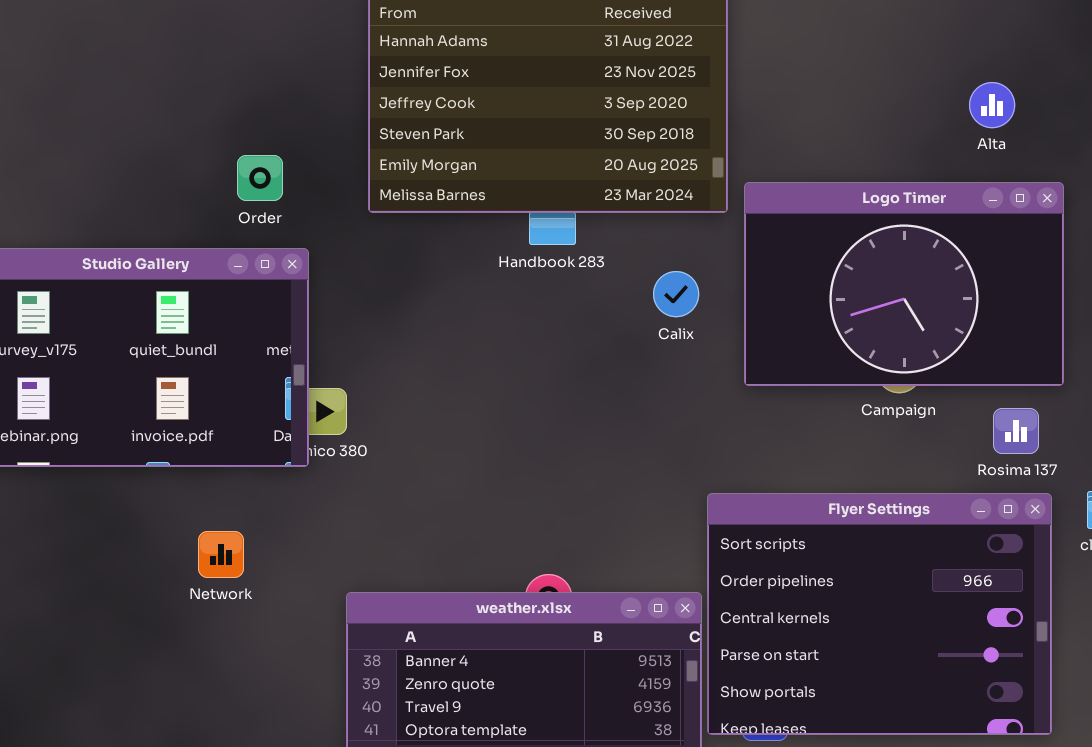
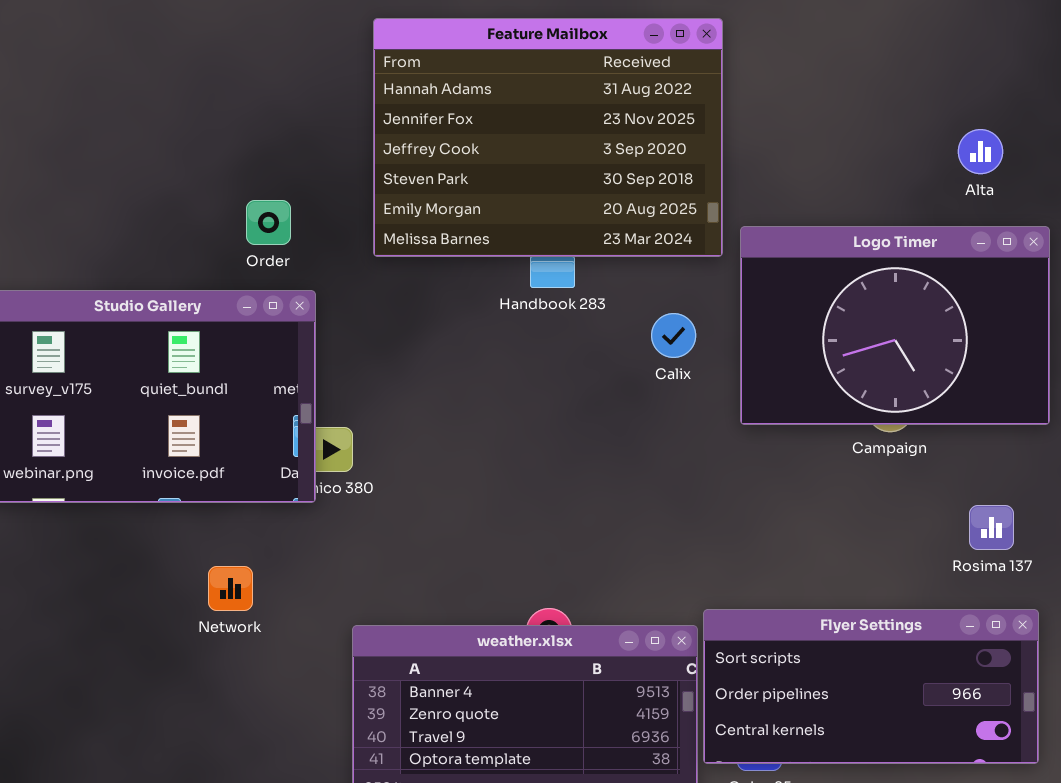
Rosima 137: [993,408,1039,454] -> [969,505,1014,550], moved
Flyer Settings: [707,493,1052,735] -> [703,609,1039,764], resized

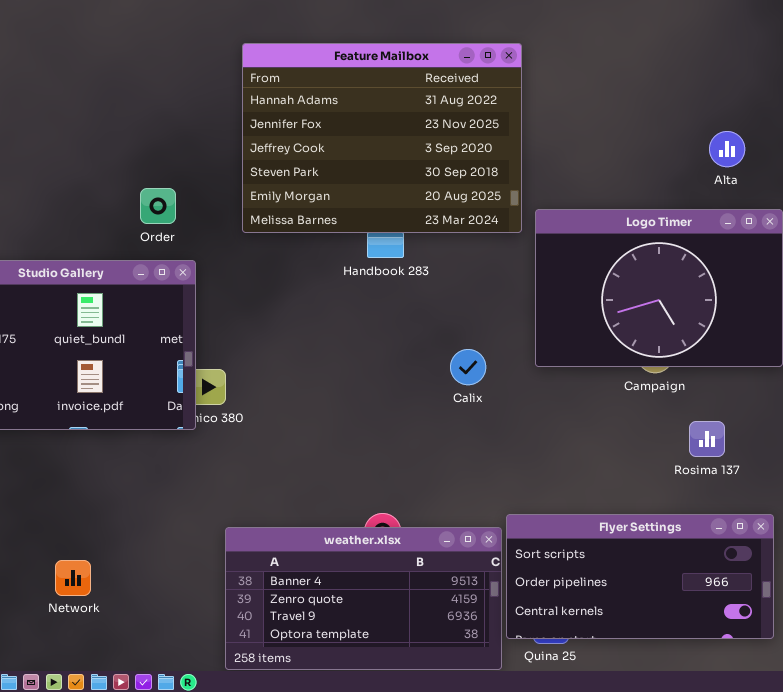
Calix: [651,313,696,358] -> [450,349,486,385], moved
Rosima 137: [969,505,1014,550] -> [689,421,725,457], moved
Network: [208,566,253,611] -> [55,560,91,596], moved

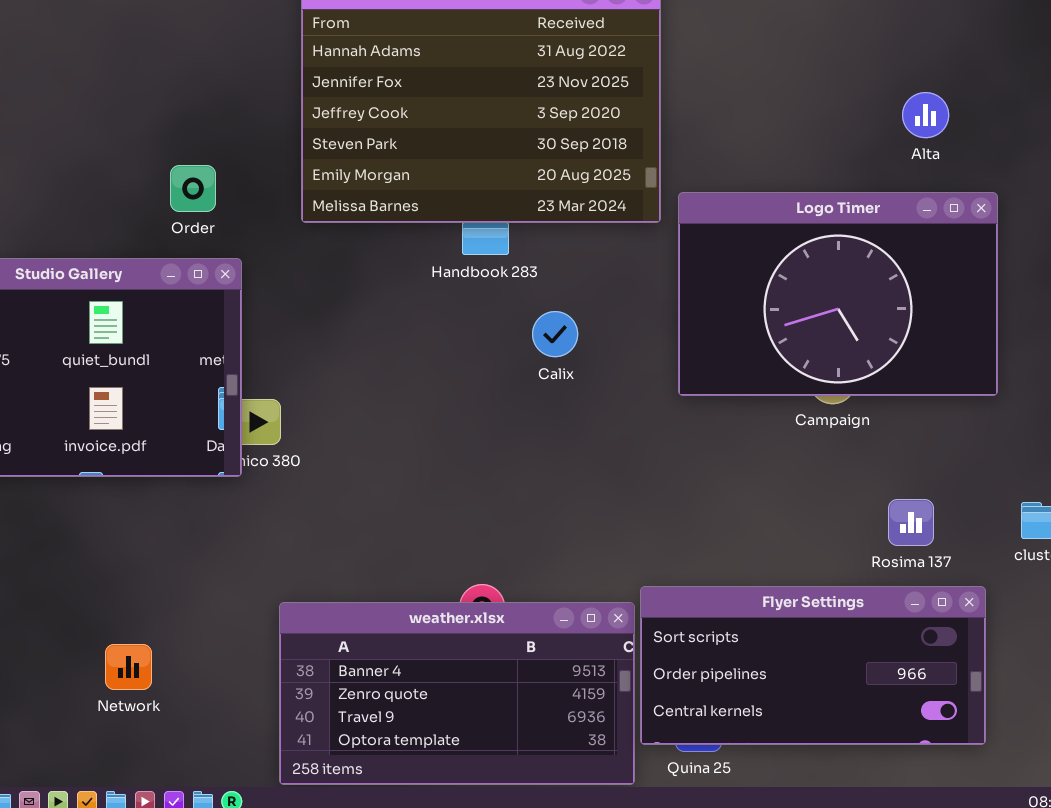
Calix: [450,349,486,385] -> [532,311,578,357], moved
Rosima 137: [689,421,725,457] -> [888,499,934,546], moved
Network: [55,560,91,596] -> [105,644,152,690], moved

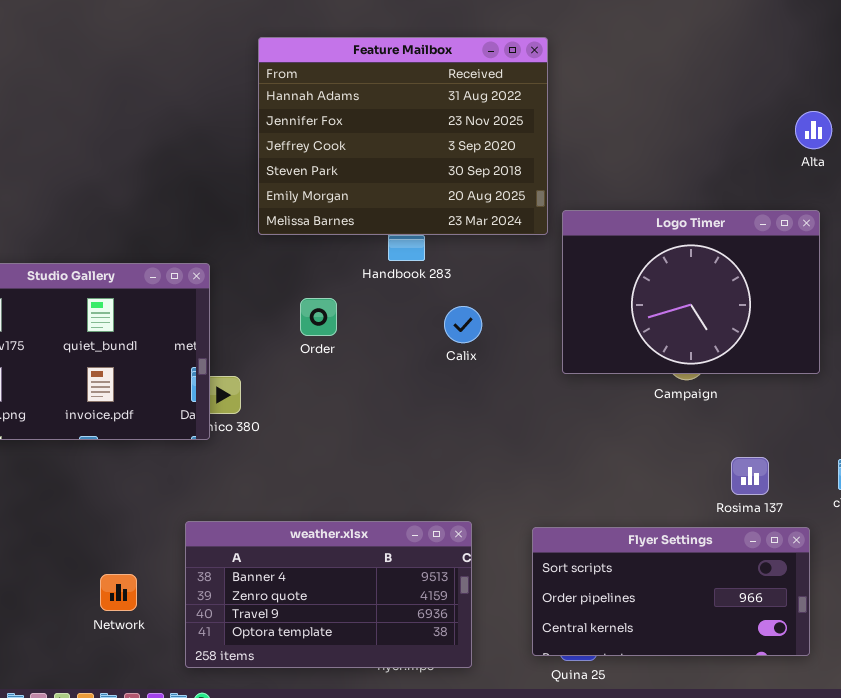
Alta: [902,92,949,138] -> [795,111,832,149], moved
Order: [170,165,216,212] -> [300,298,337,336], moved
weather.xlsx: [279,602,635,785] -> [185,521,472,668], moved

